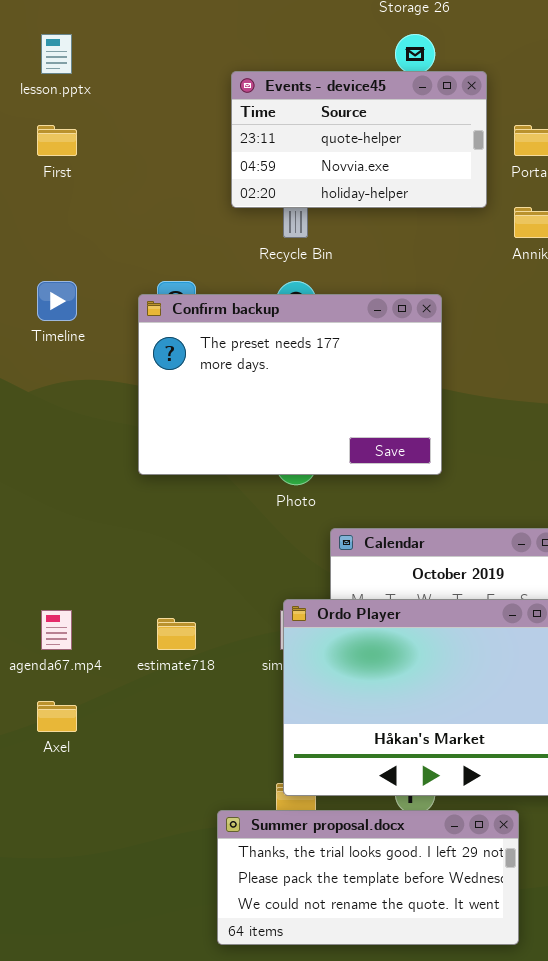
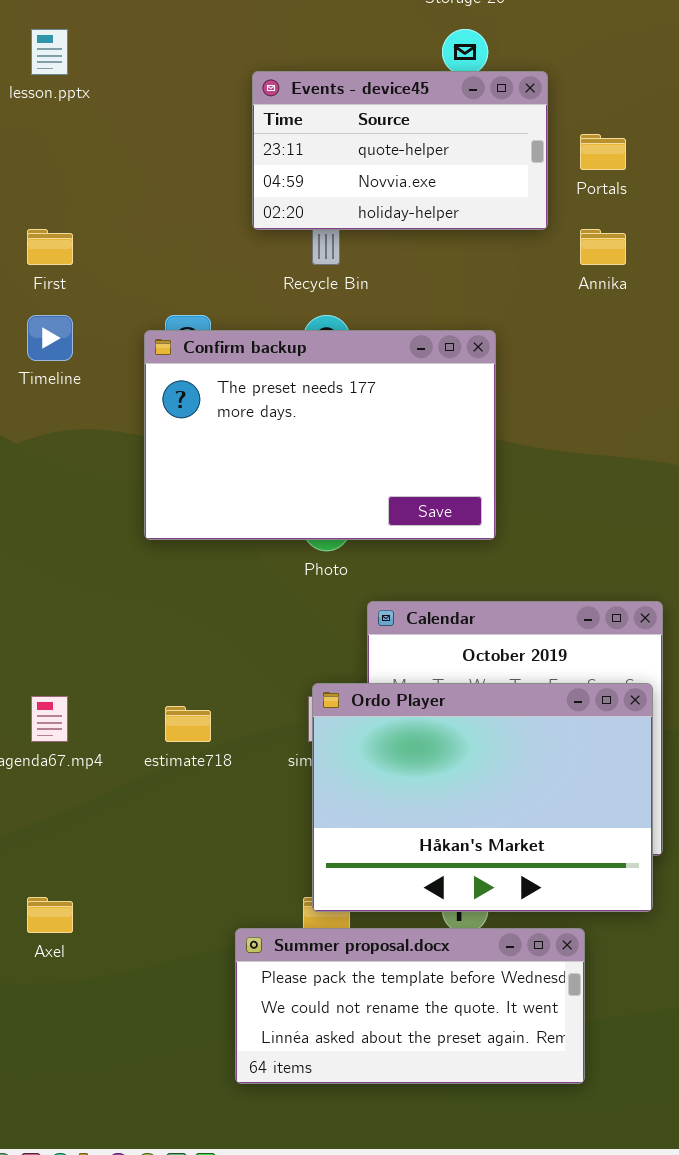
First: [37,125,77,156] -> [27,229,73,265], moved
Axel: [37,701,77,732] -> [27,897,73,933], moved
Summer proposal.docx: [217,810,519,945] -> [235,928,585,1084], scrolled down 1 row

